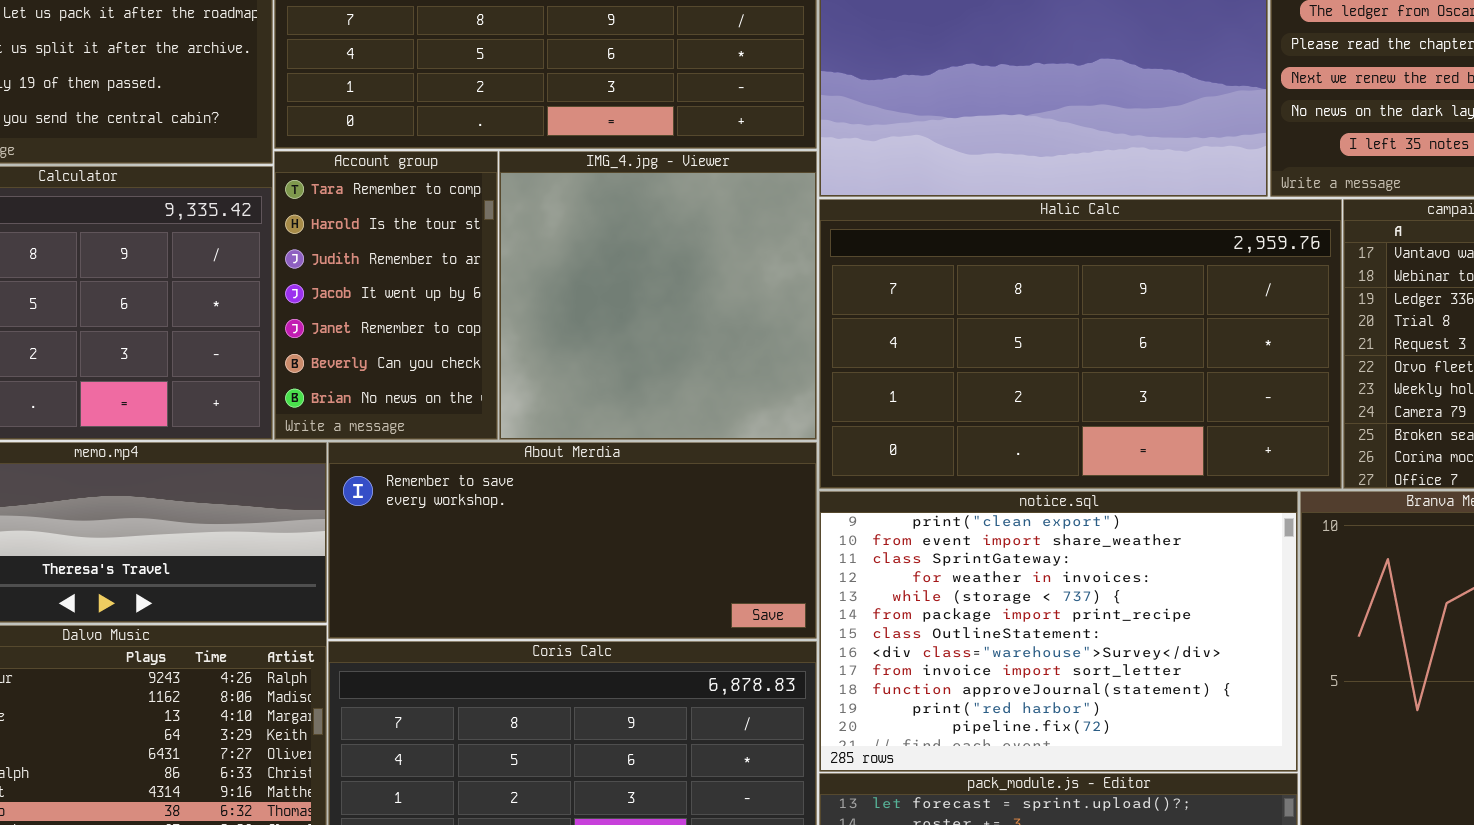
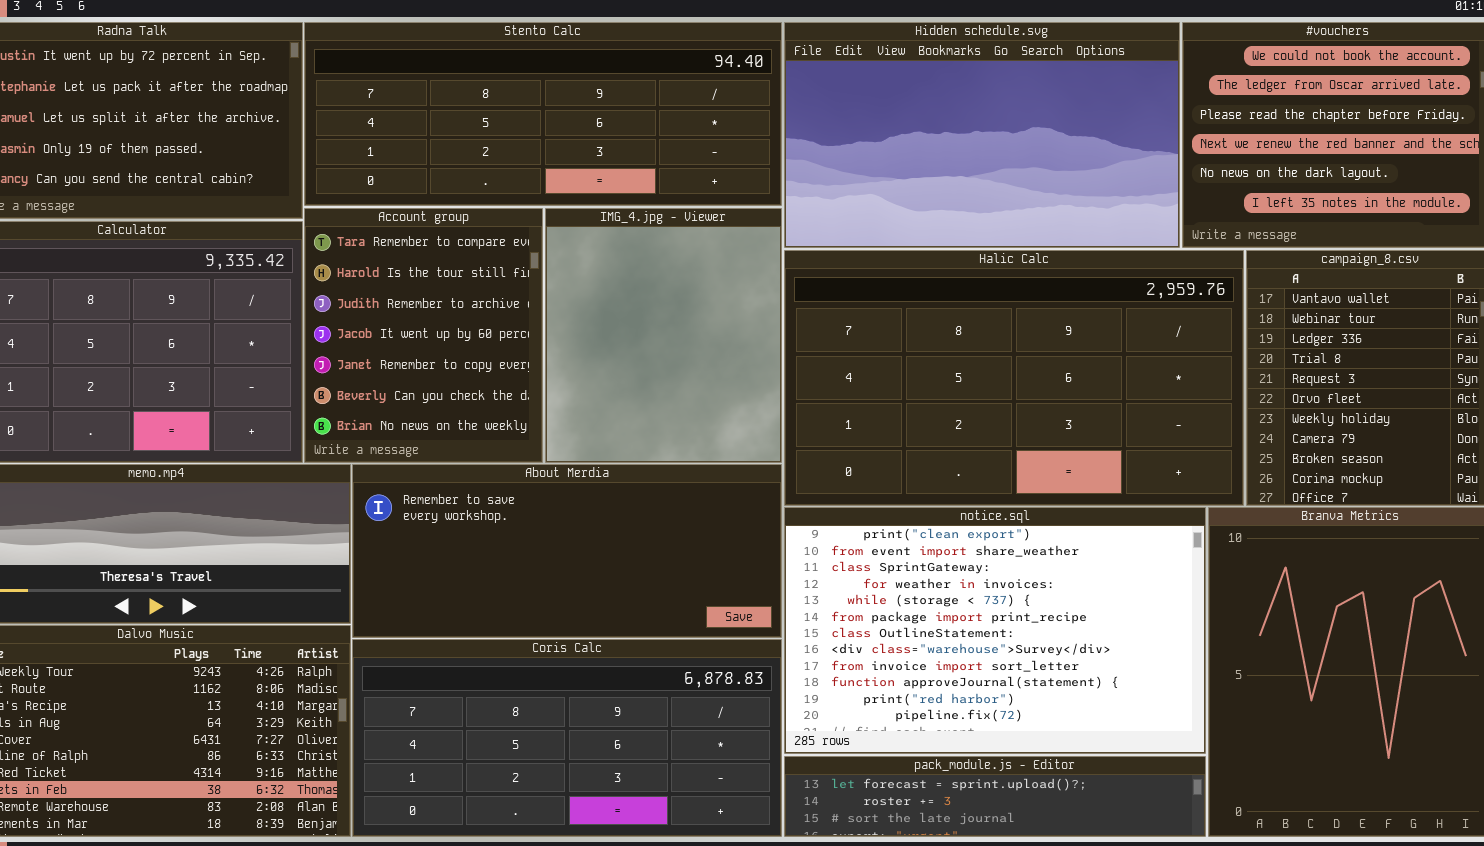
Account group: [274,151,498,440] -> [304,208,543,463], resized
IMG_4.jpg - Viewer: [499,151,817,440] -> [545,208,782,463], resized

